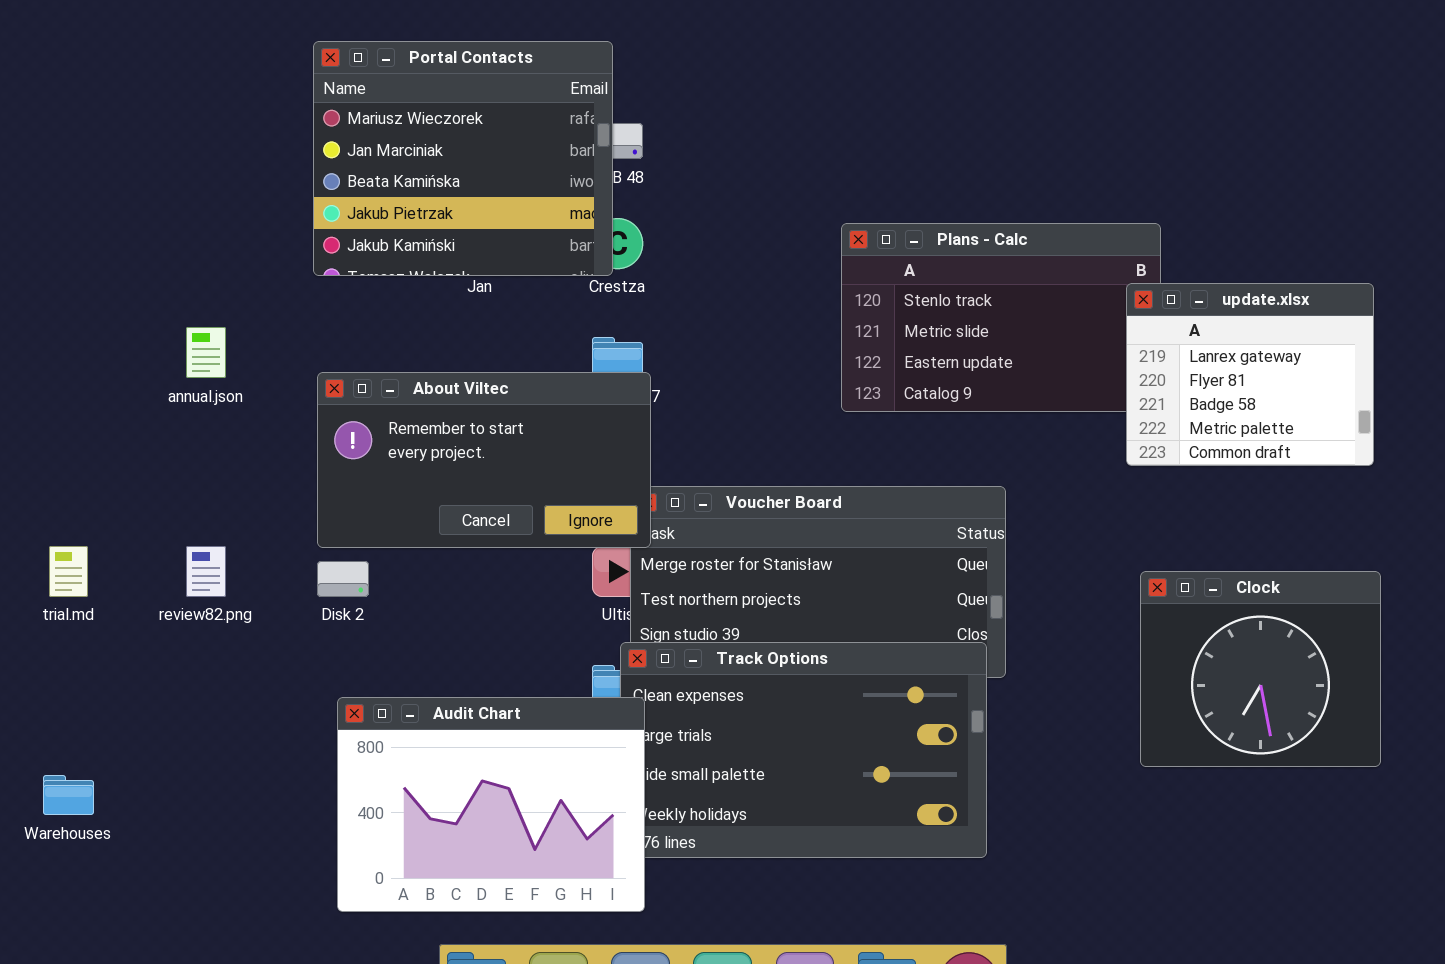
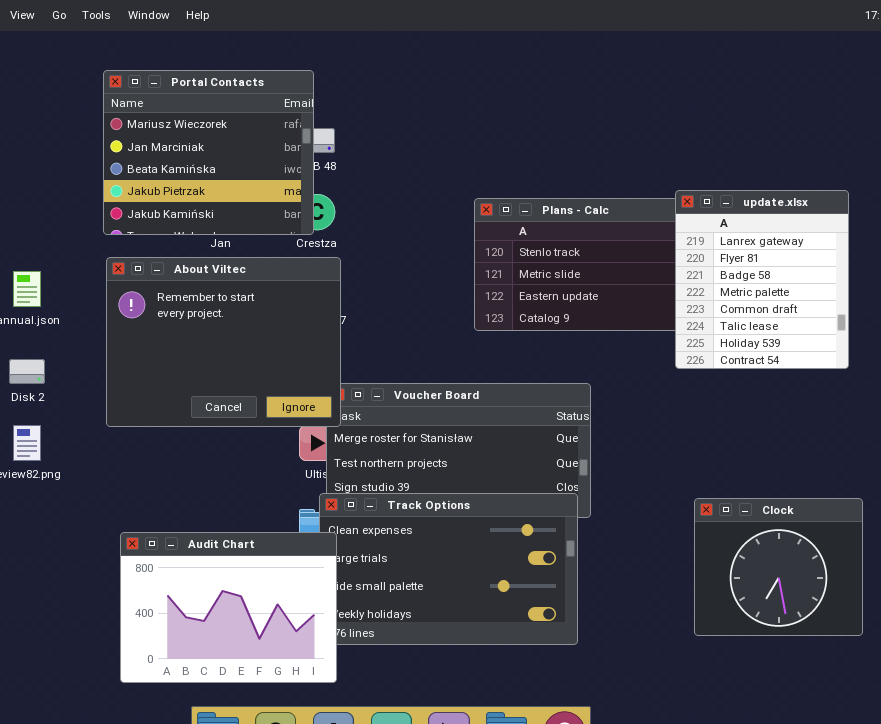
update.xlsx: [1126,283,1374,466] -> [675,190,849,369], resized
About Viltec: [317,372,651,548] -> [106,257,341,427], resized
Disk 2: [317,561,369,597] -> [9,359,45,384], moved
Clock: [1140,571,1381,767] -> [694,498,863,636], moved

